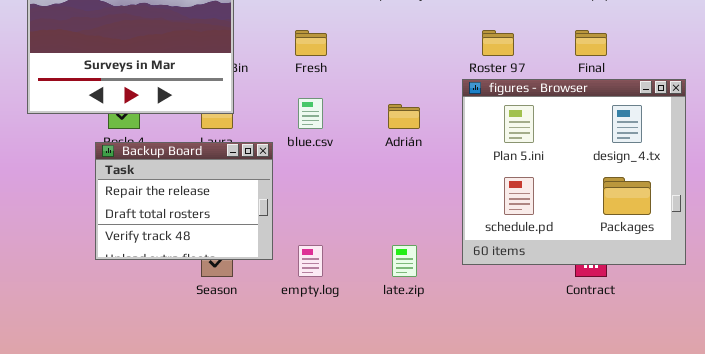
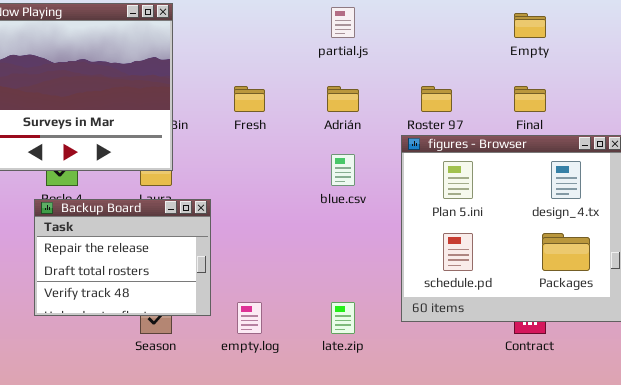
blue.csv: [298,98,323,129] -> [331,154,355,186], moved
Adrián: [388,104,420,129] -> [327,86,359,112], moved

